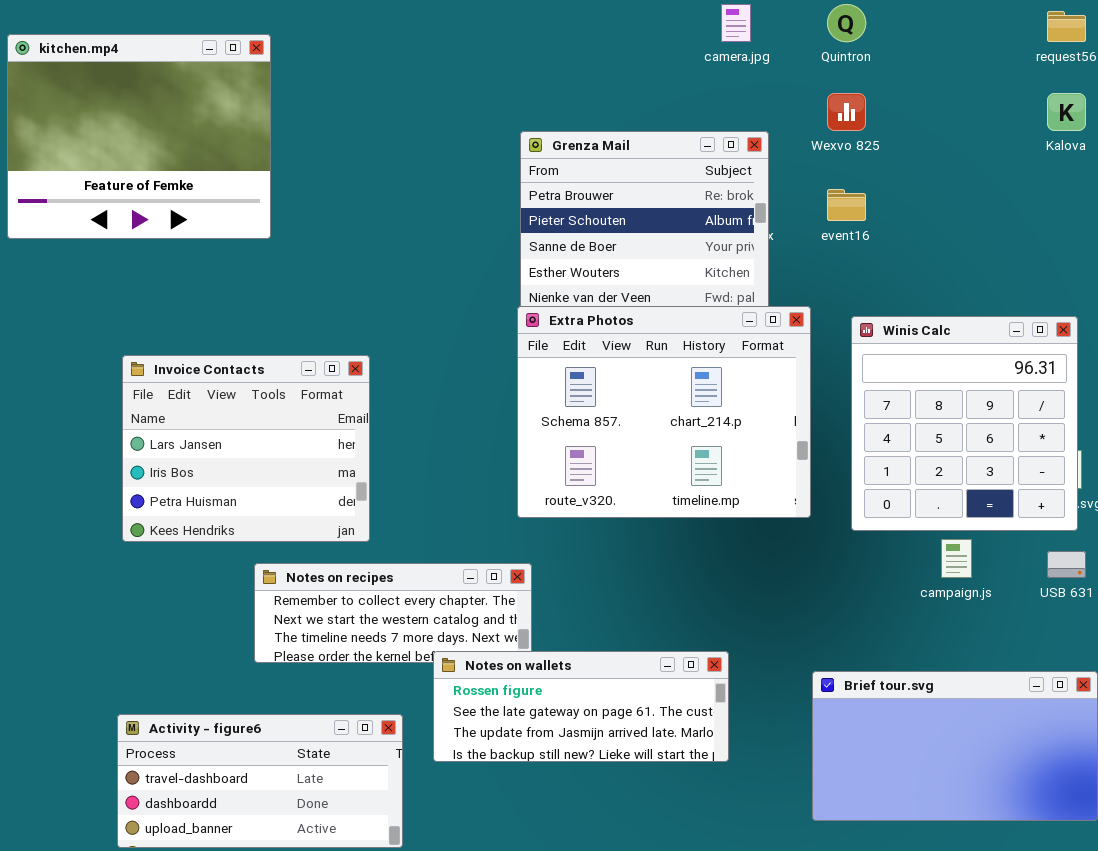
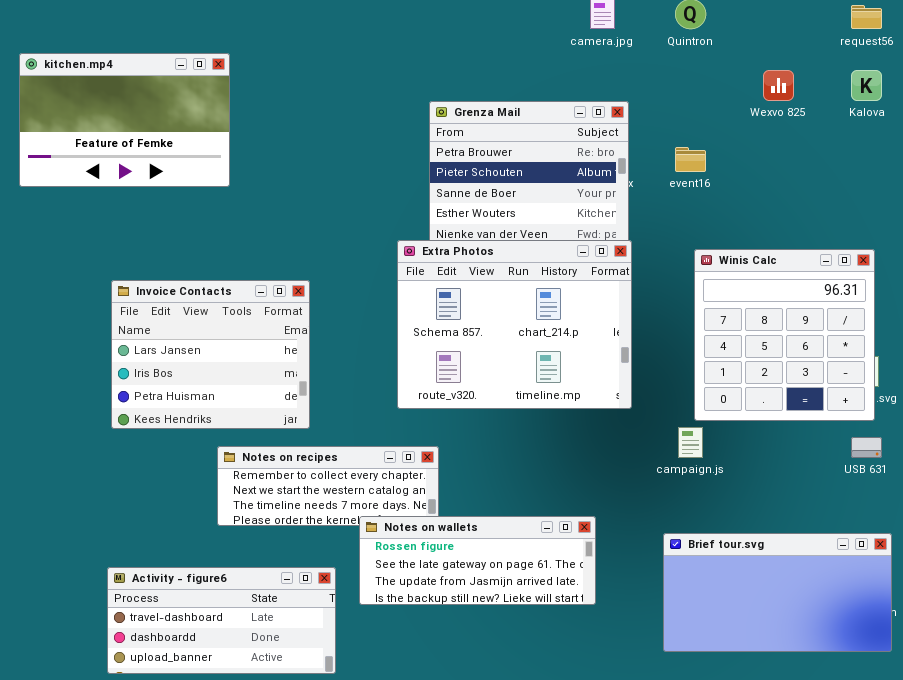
kitchen.mp4: [7,34,271,239] -> [19,53,230,187], resized
Wexvo 825: [827,93,866,131] -> [763,70,794,101], moved
Extra Photos: [517,306,811,518] -> [397,240,632,409], moved
campaign.js: [941,539,972,578] -> [678,427,703,458], moved

